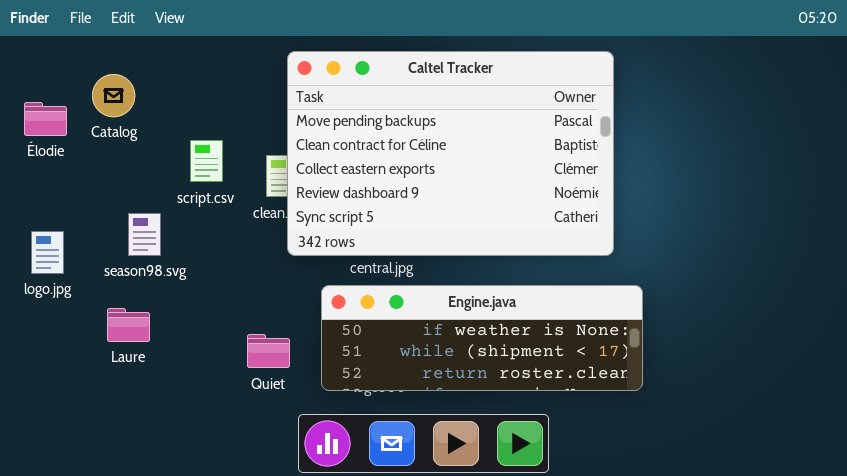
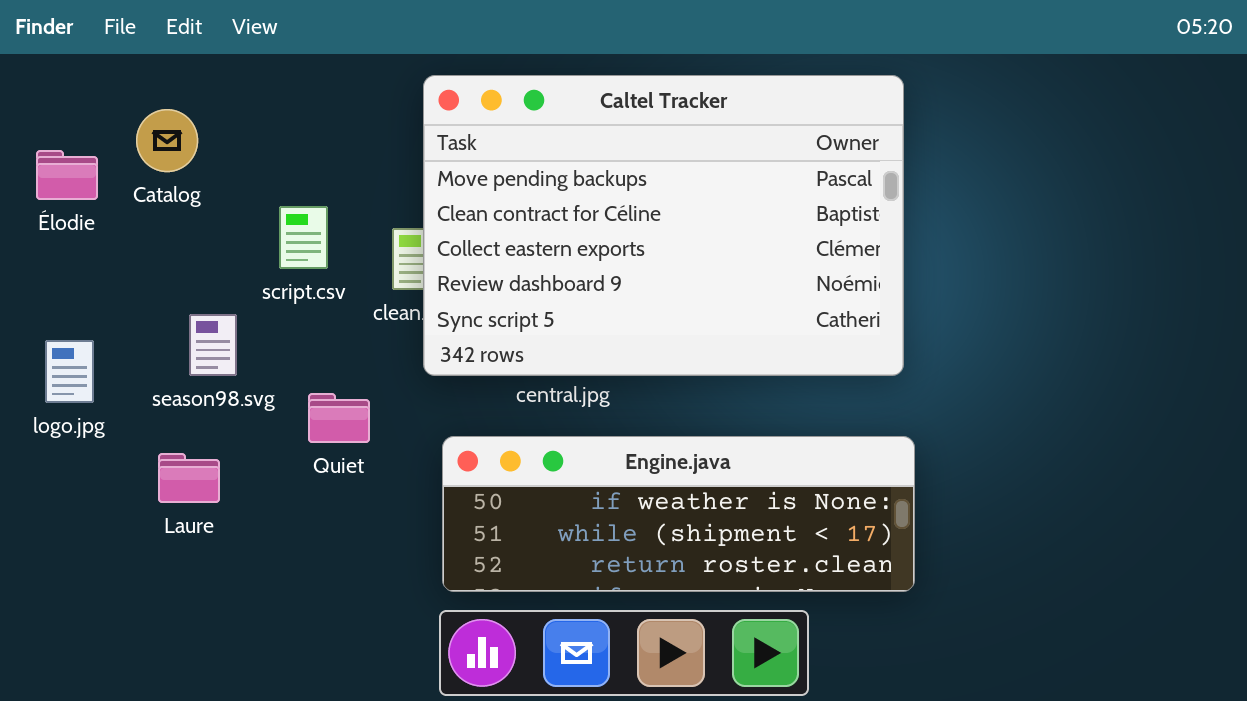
Engine.java: [321,285,643,391] -> [442,436,915,592], moved
Quiet: [247,334,290,368] -> [308,393,370,443], moved

